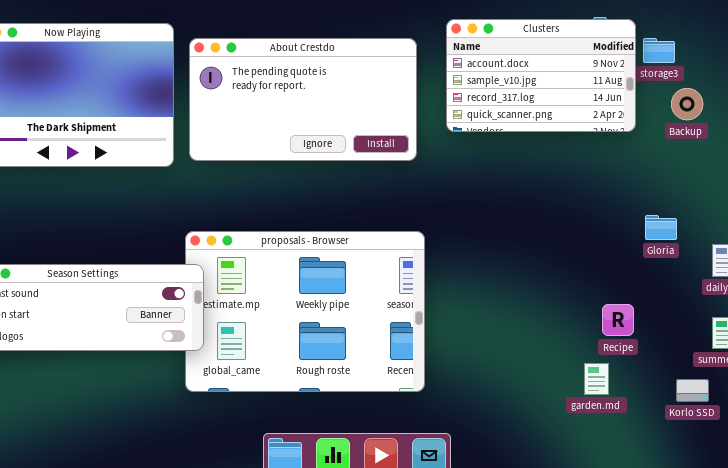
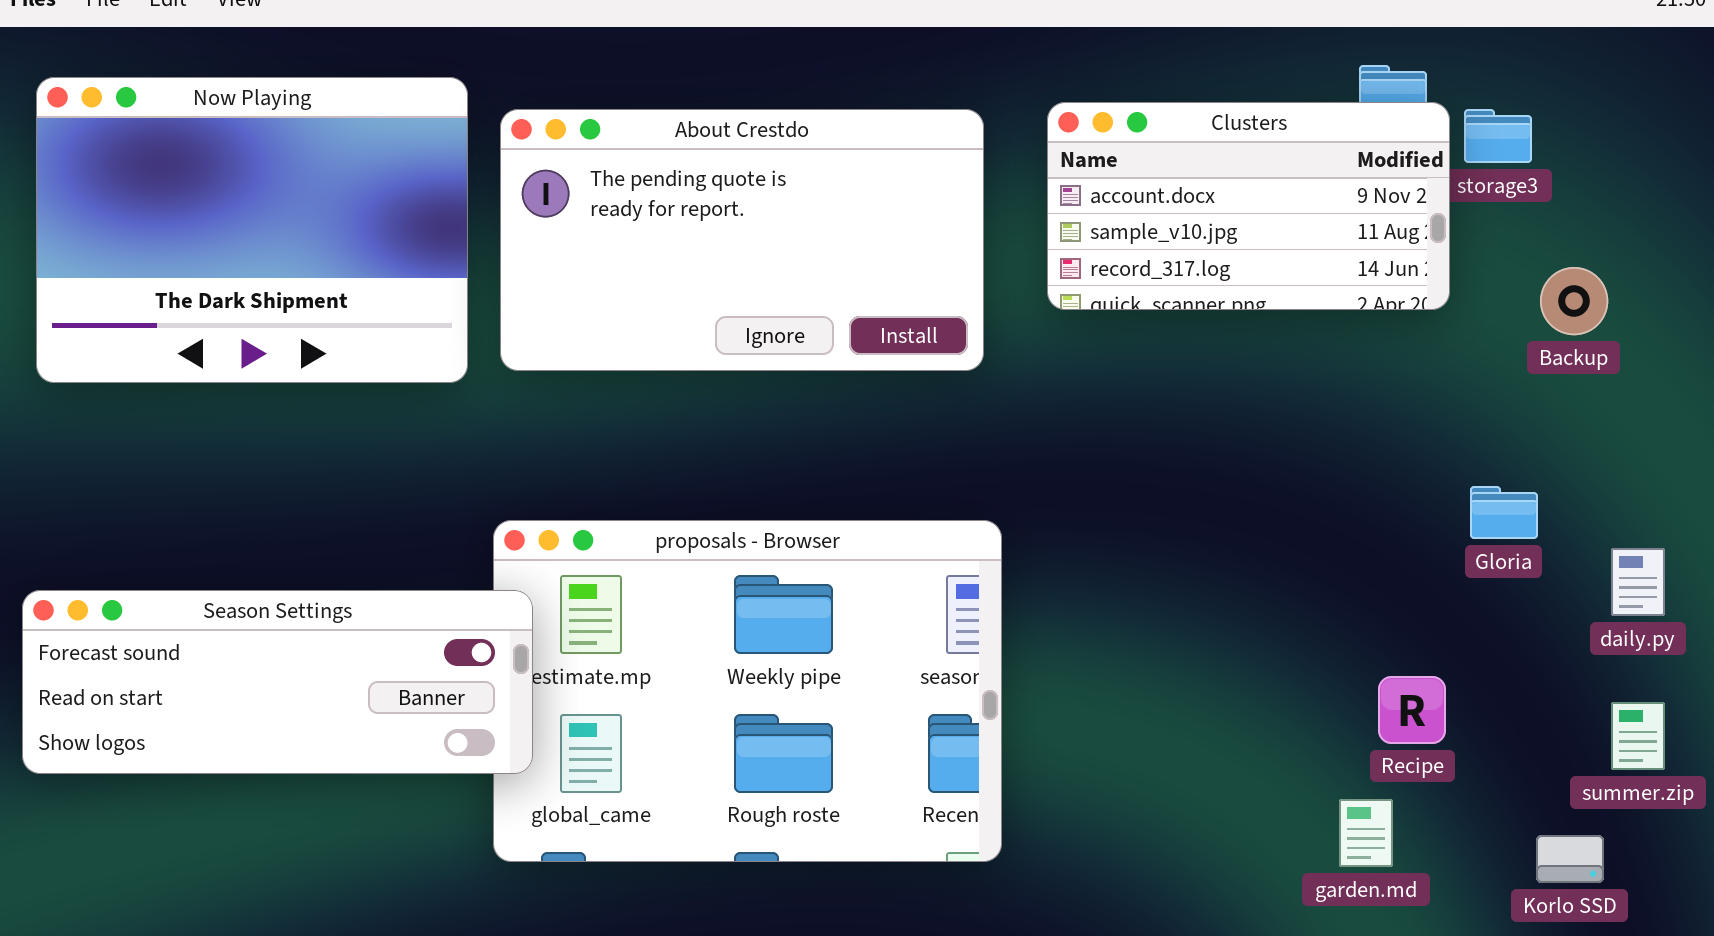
Clusters: [446,19,636,132] -> [1047,102,1450,310], resized
Backup: [671,88,703,120] -> [1540,267,1608,335], moved

